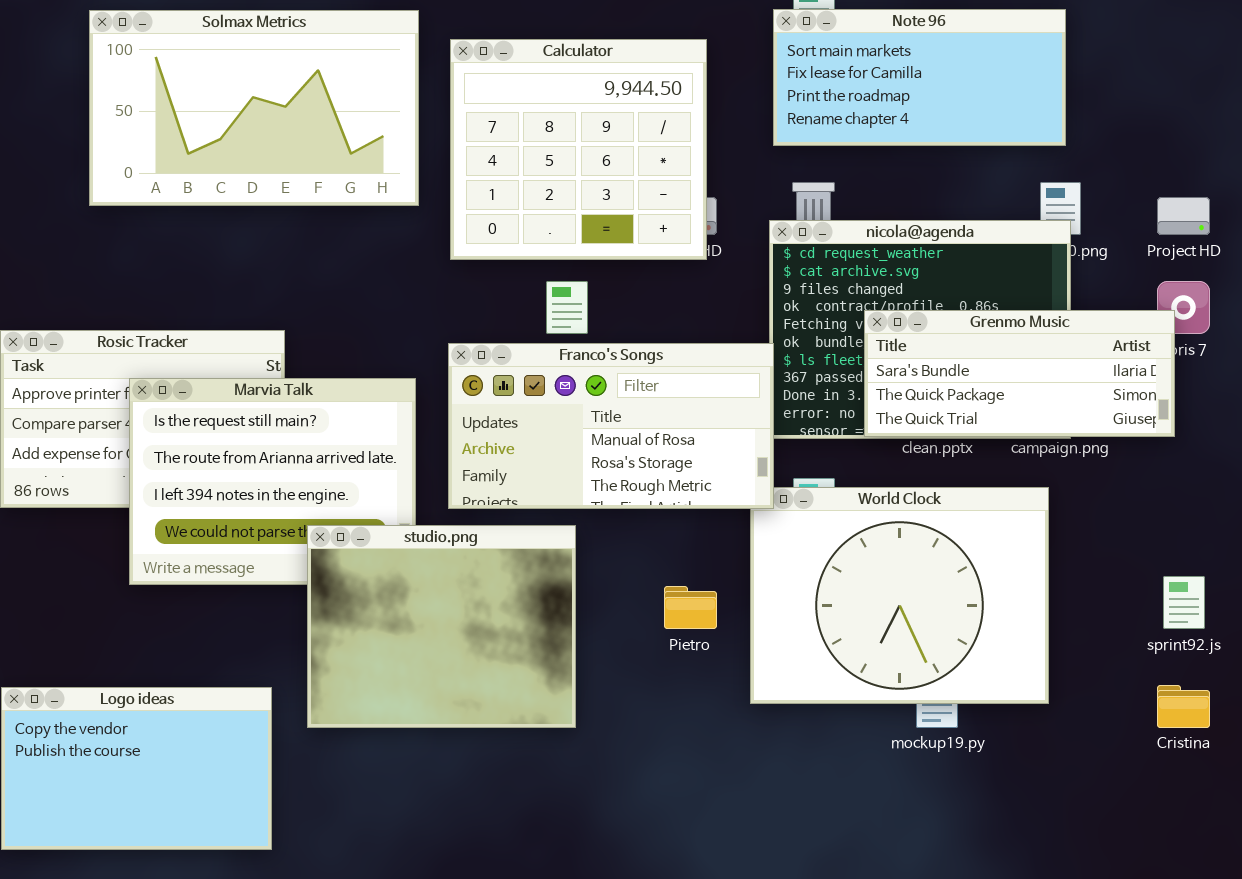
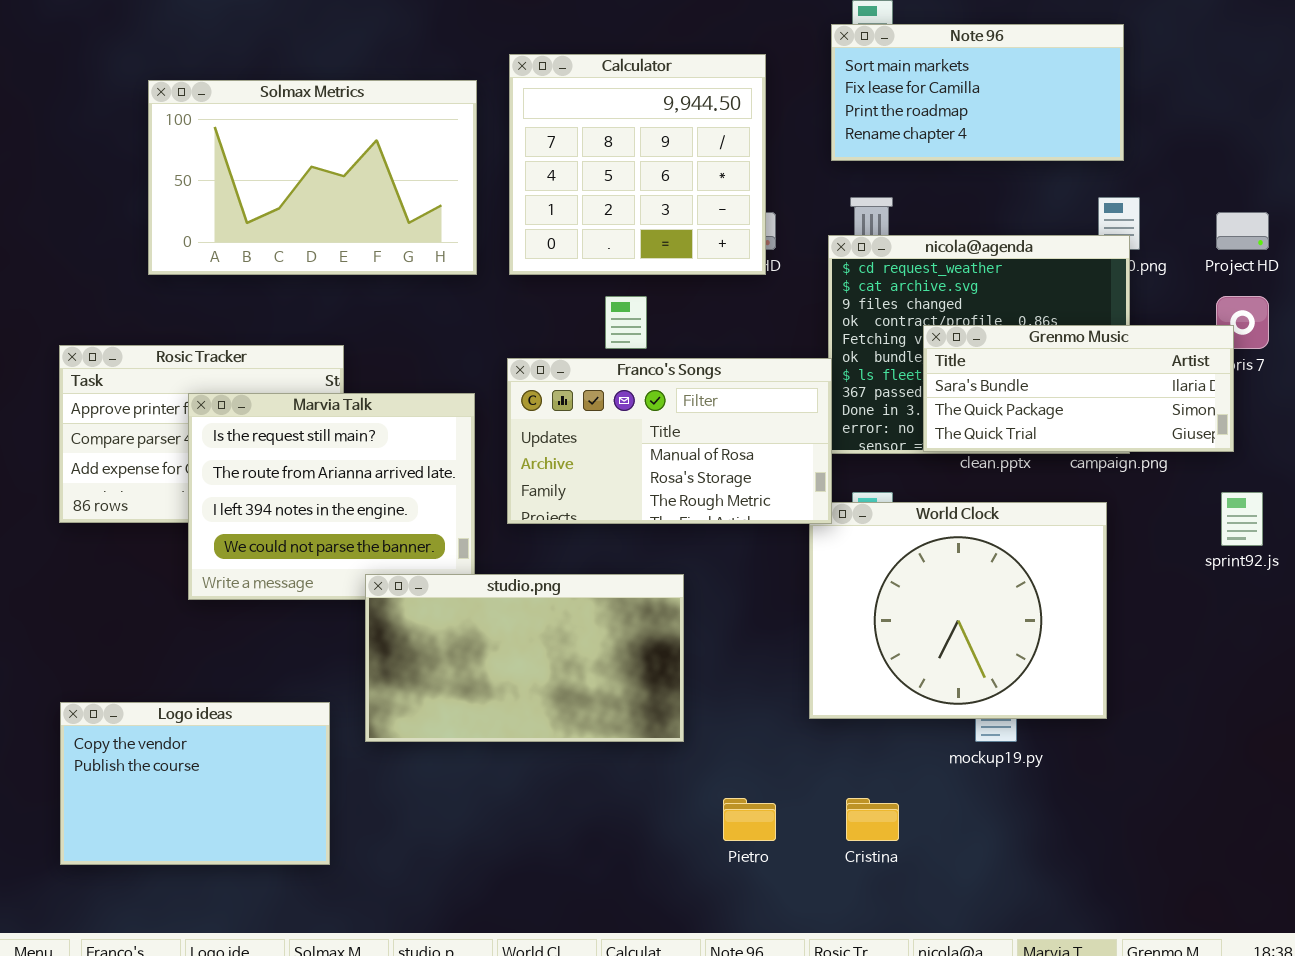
Solmax Metrics: [89,10,419,206] -> [148,80,477,275], moved
studio.png: [307,525,576,728] -> [365,574,684,742], resized
sprint92.js: [1163,576,1205,629] -> [1221,492,1263,546], moved
Pietro: [664,586,717,629] -> [723,798,776,841], moved
Cristina: [1157,685,1210,728] -> [846,798,899,841], moved

